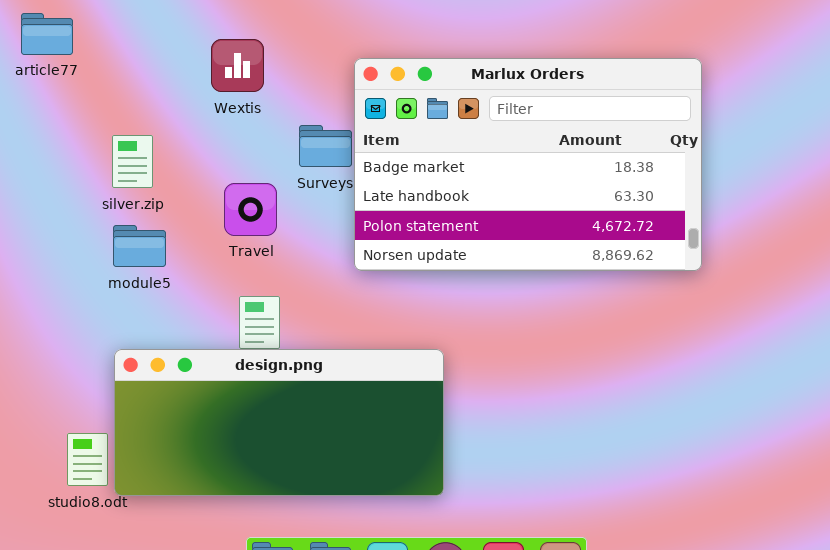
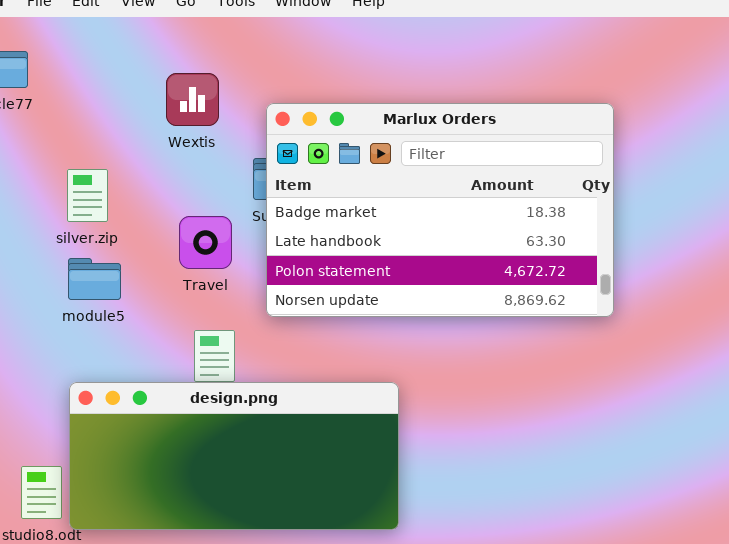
Marlux Orders: [354,58,702,271] -> [266,103,614,317], moved

